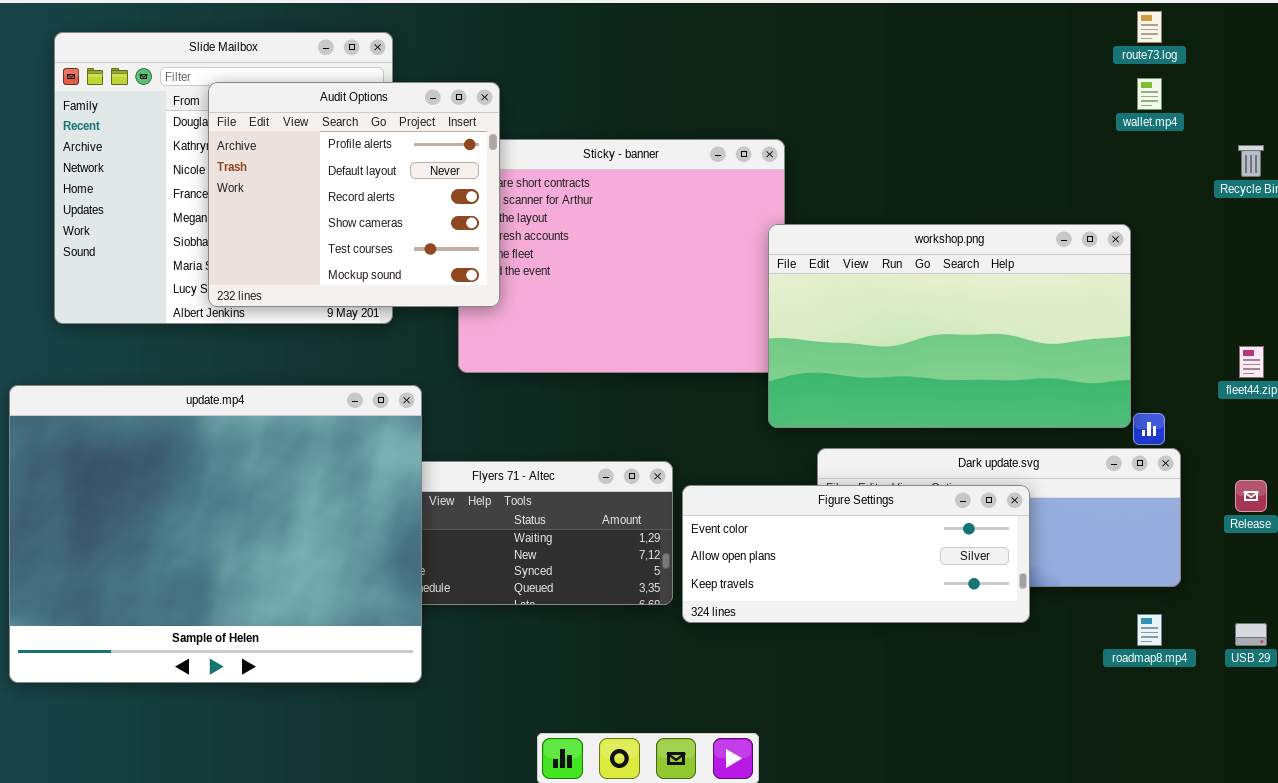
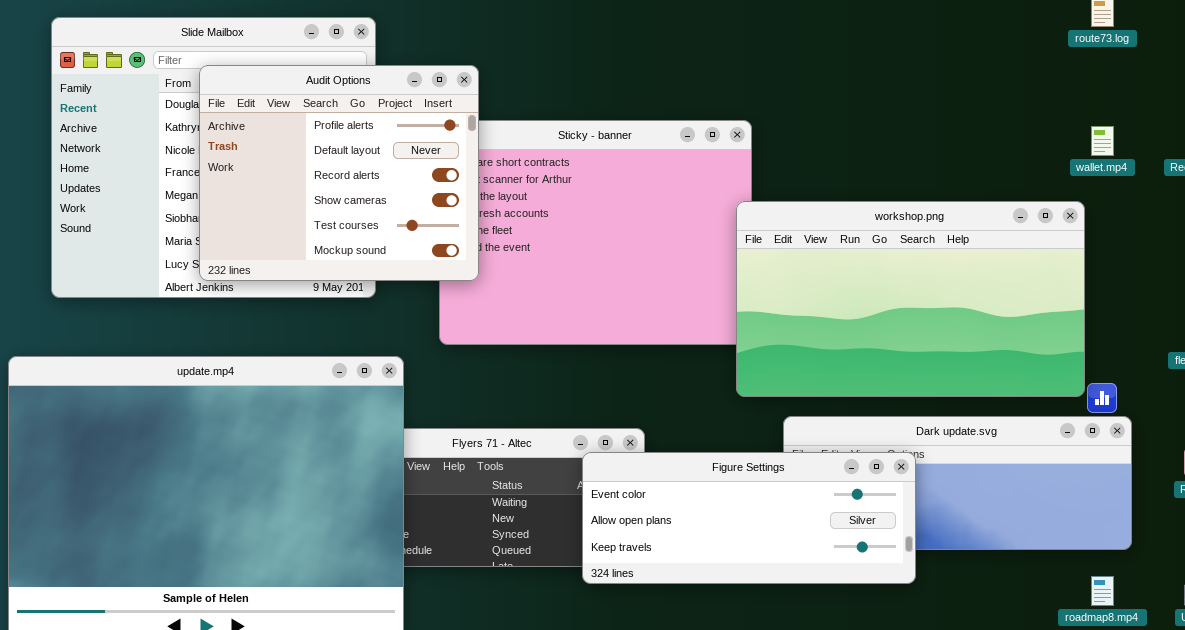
wallet.mp4: [1137,78,1162,110] -> [1091,126,1114,156], moved
Figure Settings: [682,485,1030,623] -> [582,452,916,584], moved

